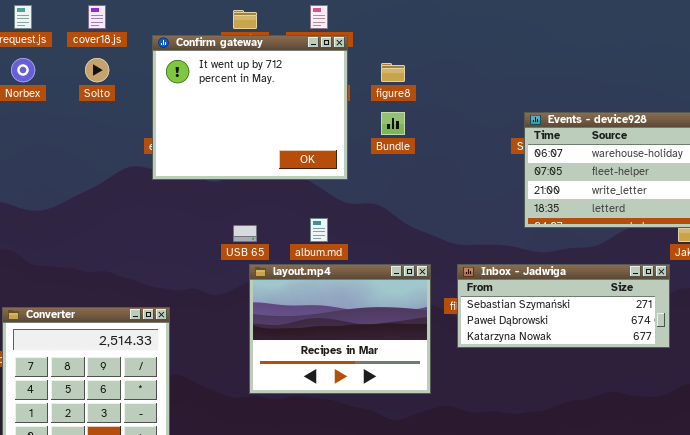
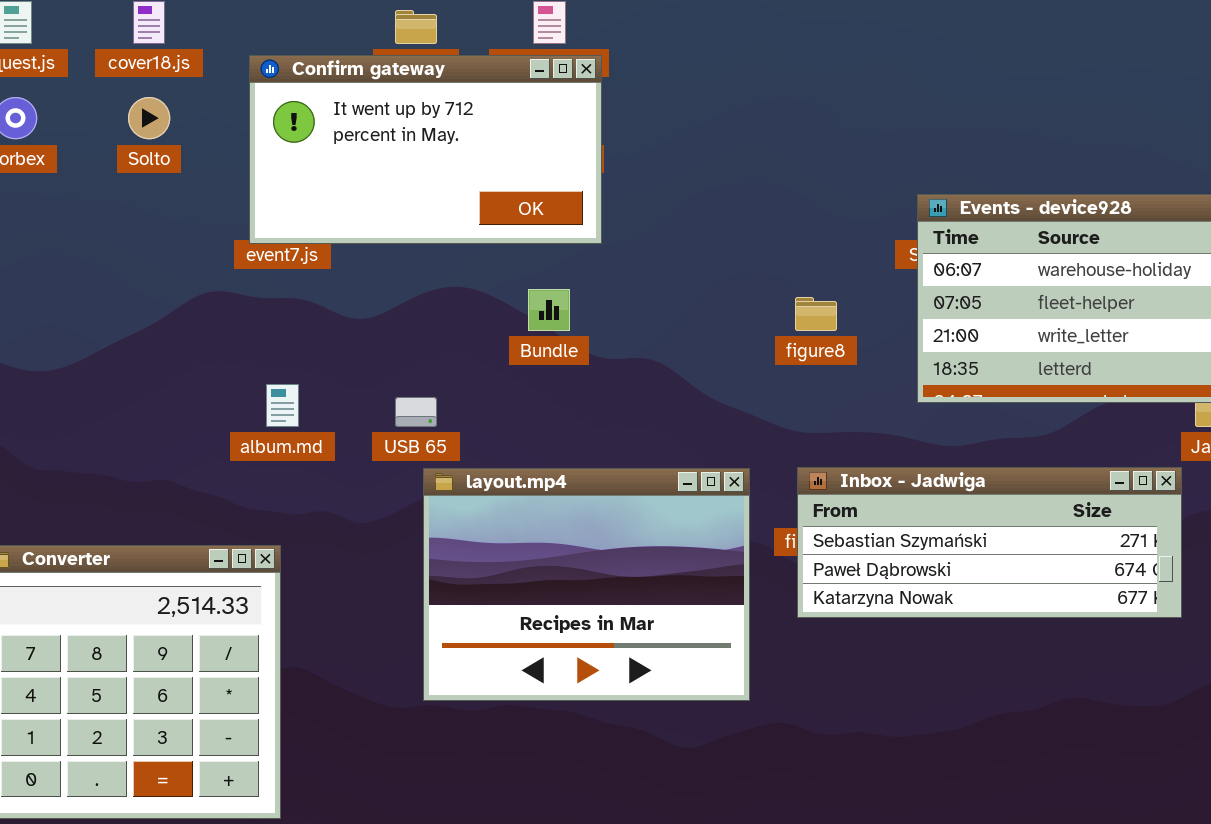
Confirm gateway: [152,35,348,180] -> [249,55,602,244], resized
figure8: [381,63,405,82] -> [795,297,837,331], moved
Bundle: [381,112,405,135] -> [528,289,570,331], moved
album.md: [310,218,328,242] -> [266,384,299,427], moved

